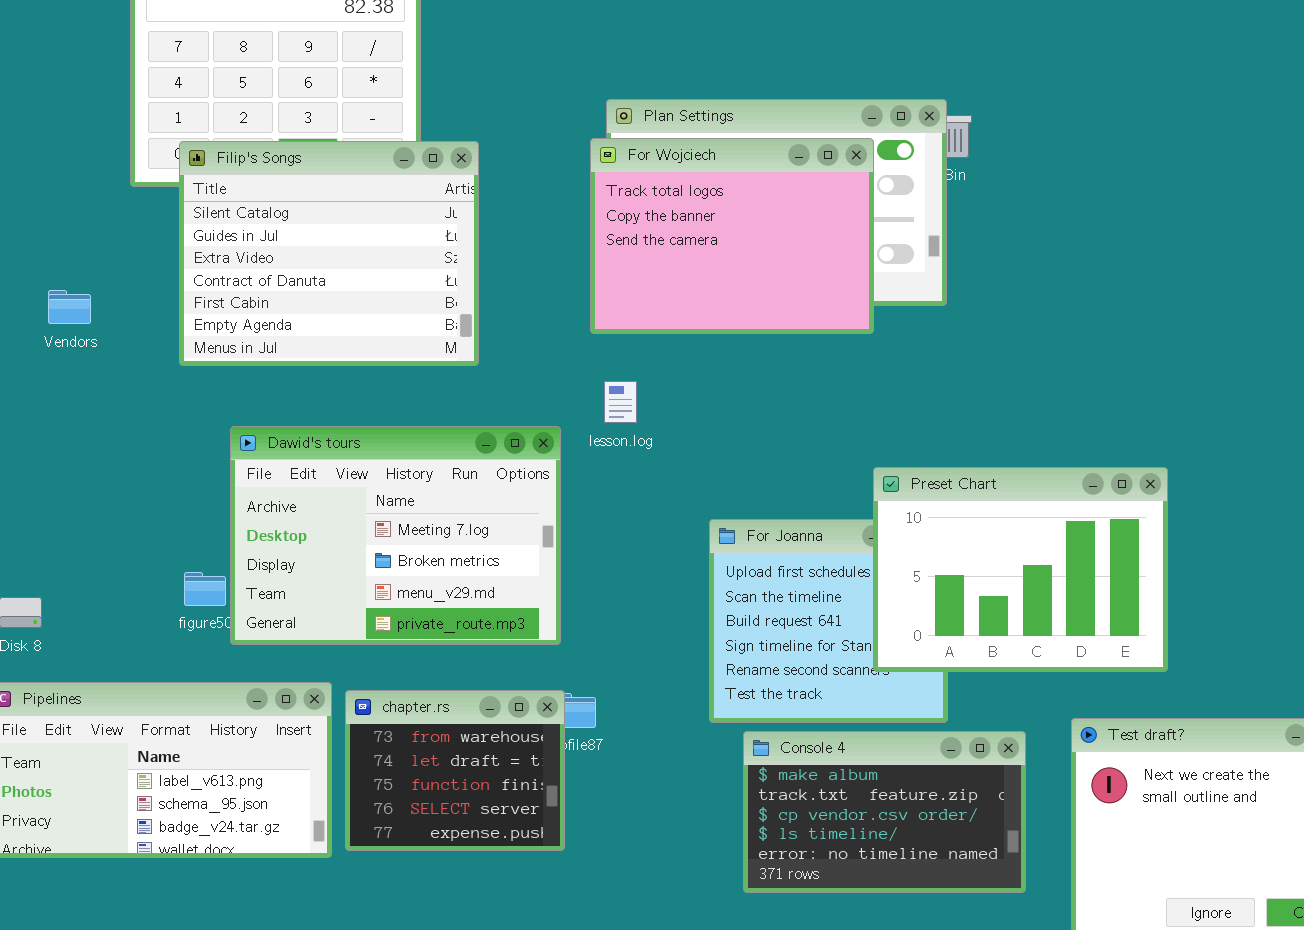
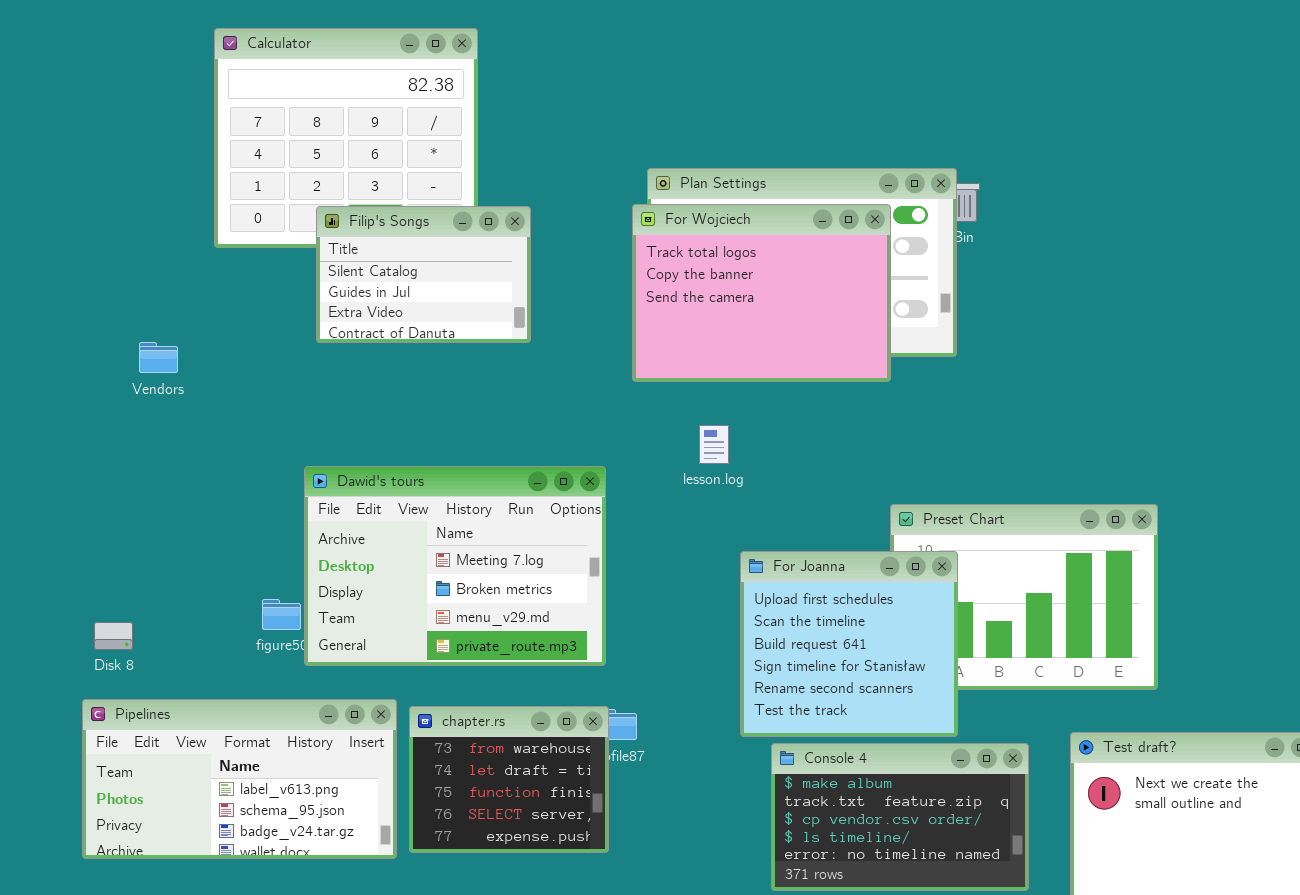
Filip's Songs: [179,141,479,366] -> [316,206,531,343], resized
lesson.log: [604,381,637,423] -> [699,425,729,464], moved
For Joanna: [709,519,948,723] -> [740,551,958,737], raised

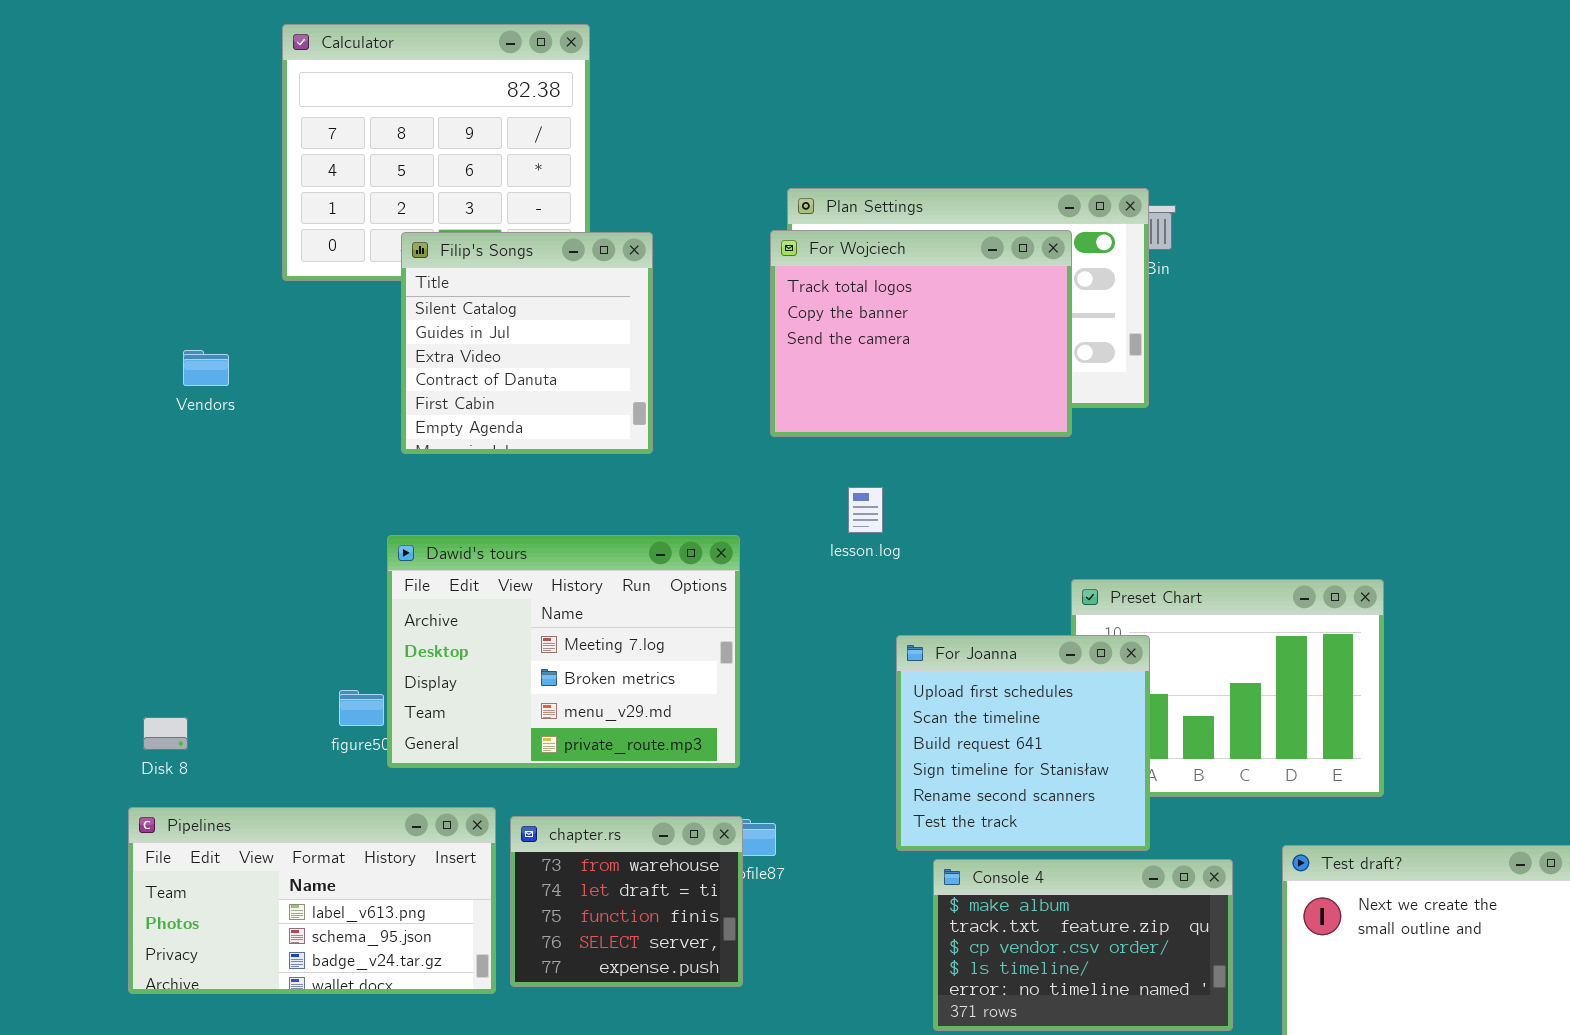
Filip's Songs: [316,206,531,343] -> [401,232,653,454], resized
Vendors: [139,342,178,373] -> [183,350,229,386], moved

